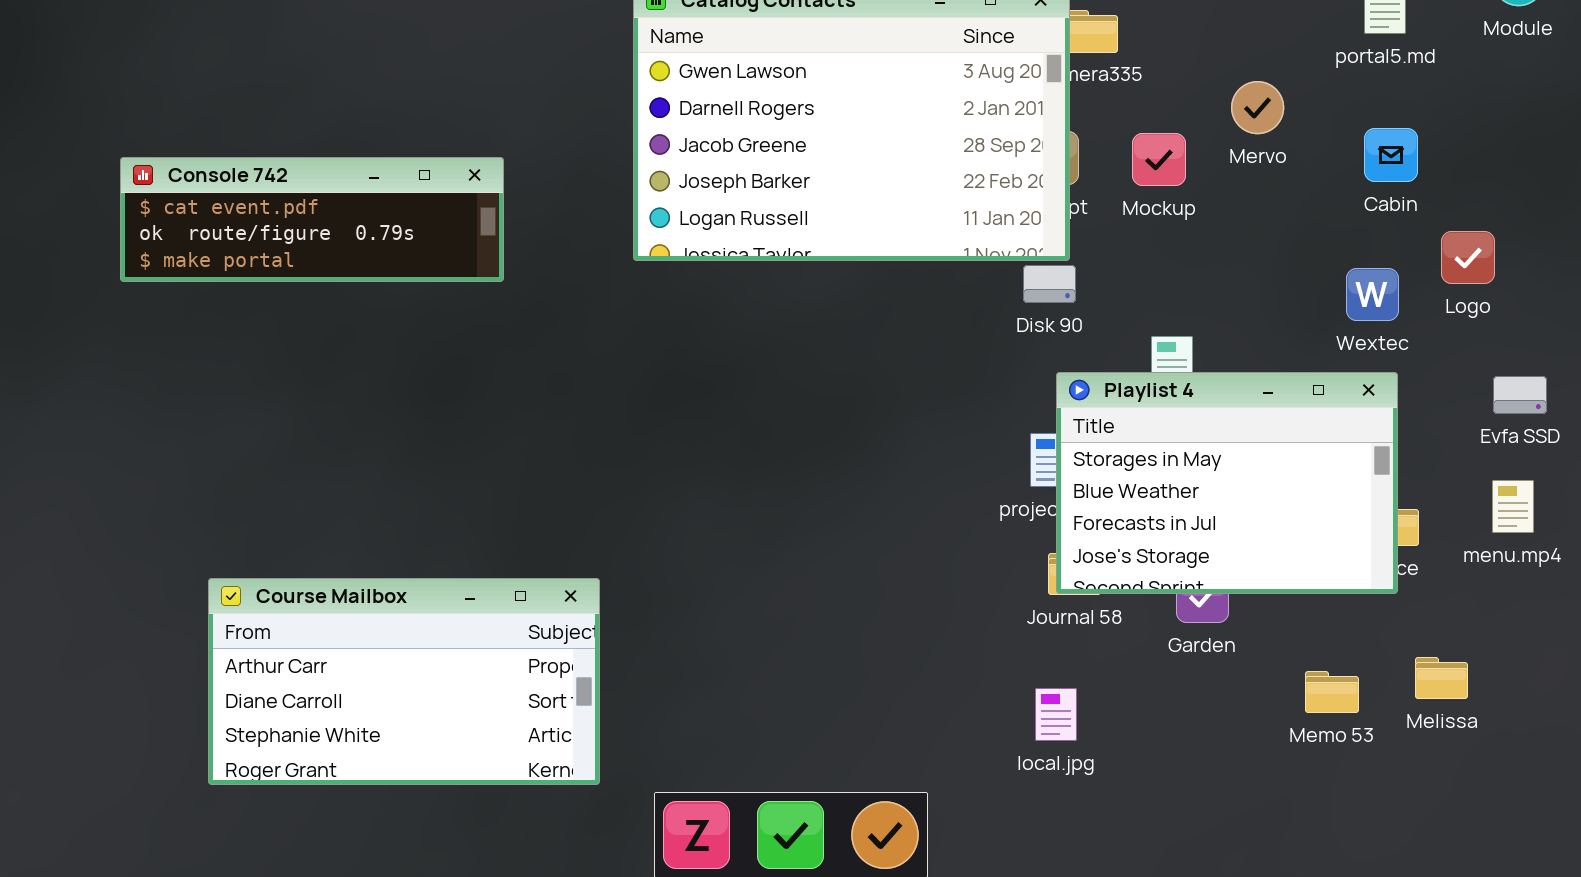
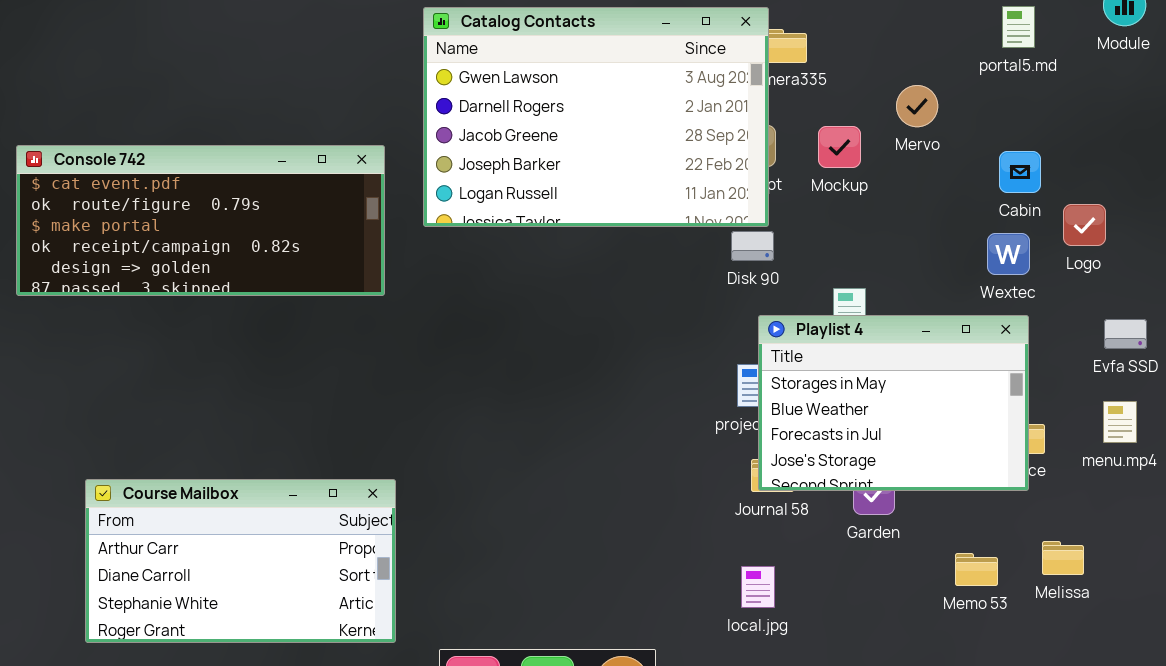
Cabin: [1364,128,1418,182] -> [999,151,1041,193], moved
Console 742: [120,157,504,282] -> [16,145,385,296], resized

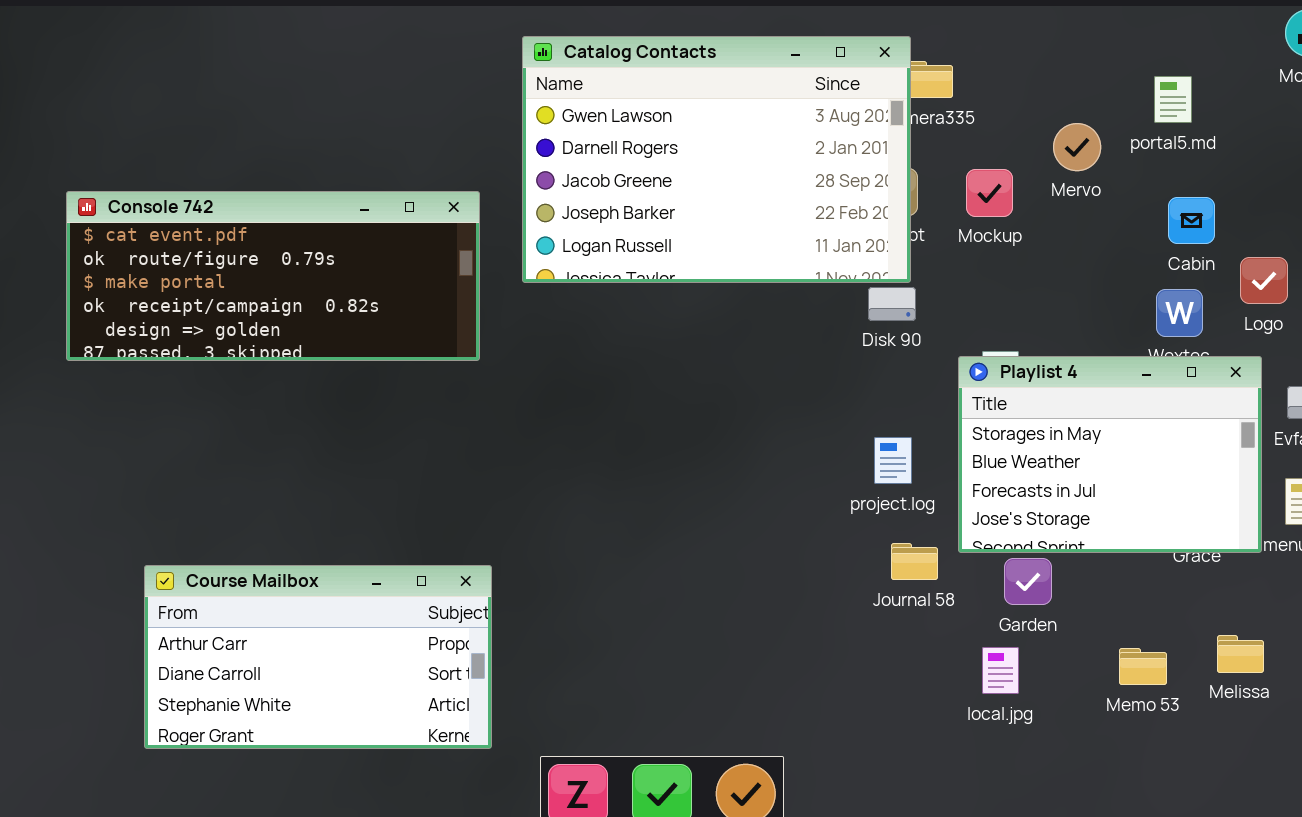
portal5.md: [1002,6,1035,48] -> [1154,76,1192,123], moved
Playlist 4: [758,315,1029,491] -> [958,356,1262,553], moved
local.jpg: [741,566,775,608] -> [982,647,1019,694], moved

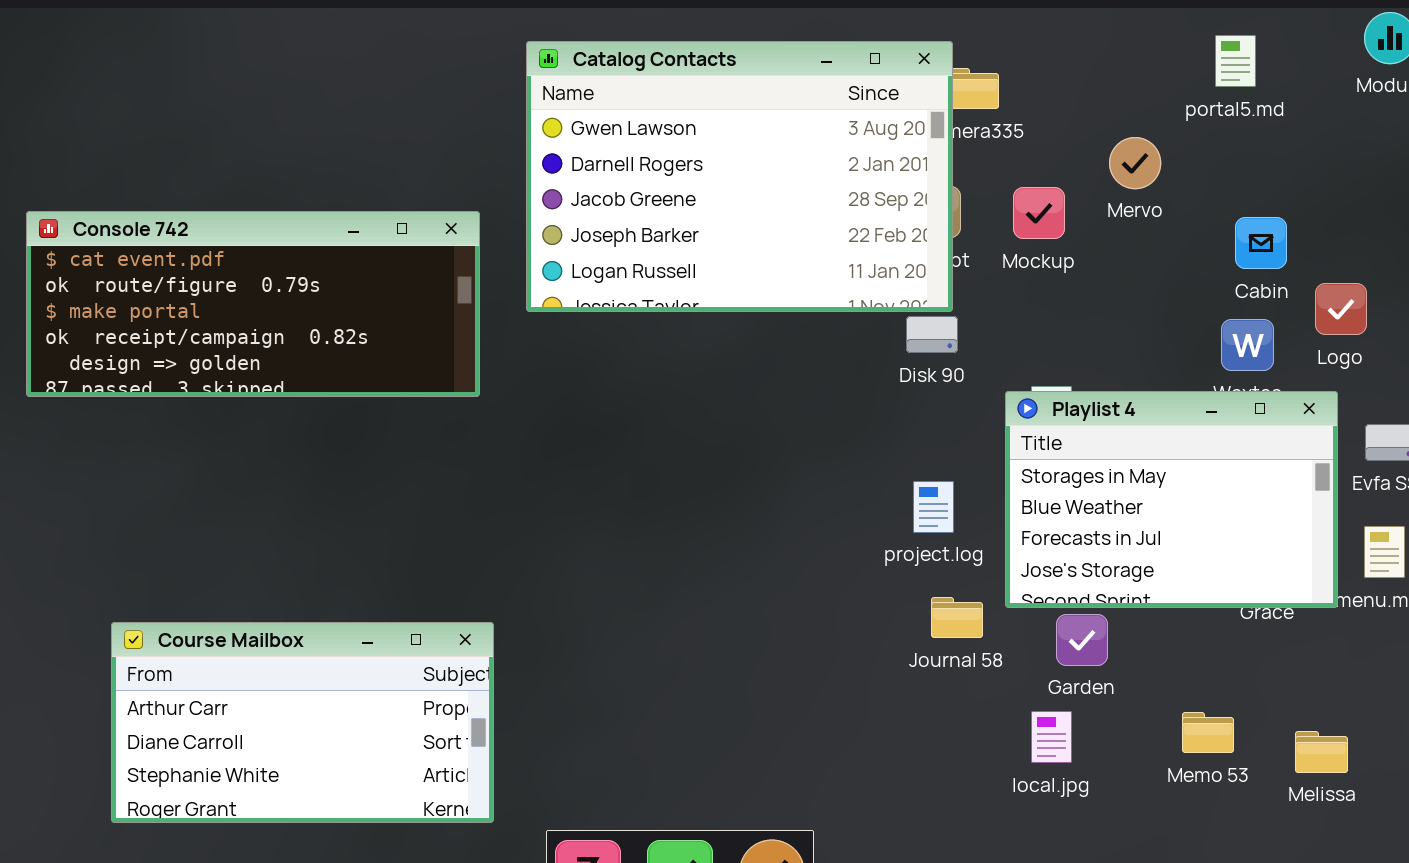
portal5.md: [1154,76,1192,123] -> [1215,35,1256,87], moved
Melissa: [1217,635,1264,673] -> [1295,731,1348,773], moved

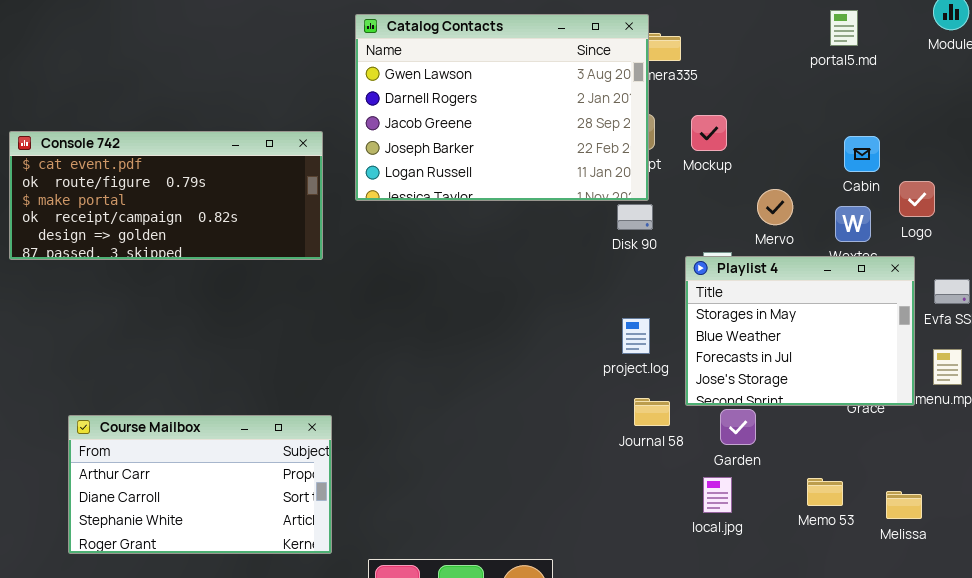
Mervo: [1109,137,1161,189] -> [757,189,793,225], moved

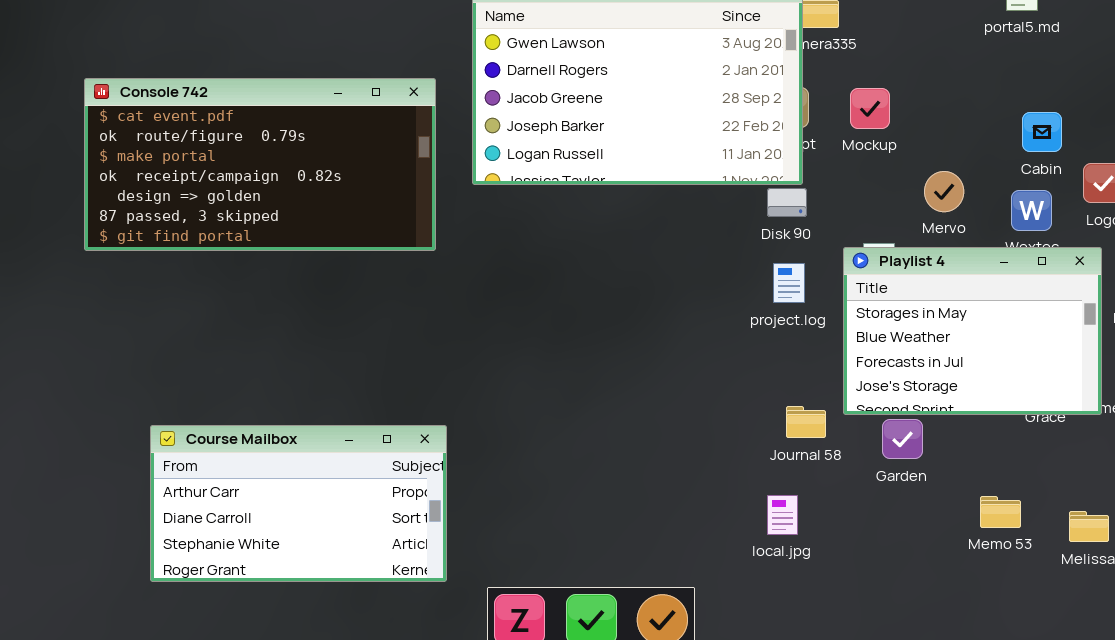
Console 742: [9,131,323,260] -> [84,78,436,251], resized
project.log: [622,318,650,354] -> [773,263,805,303], moved
local.jpg: [703,477,732,513] -> [767,495,798,535], moved

